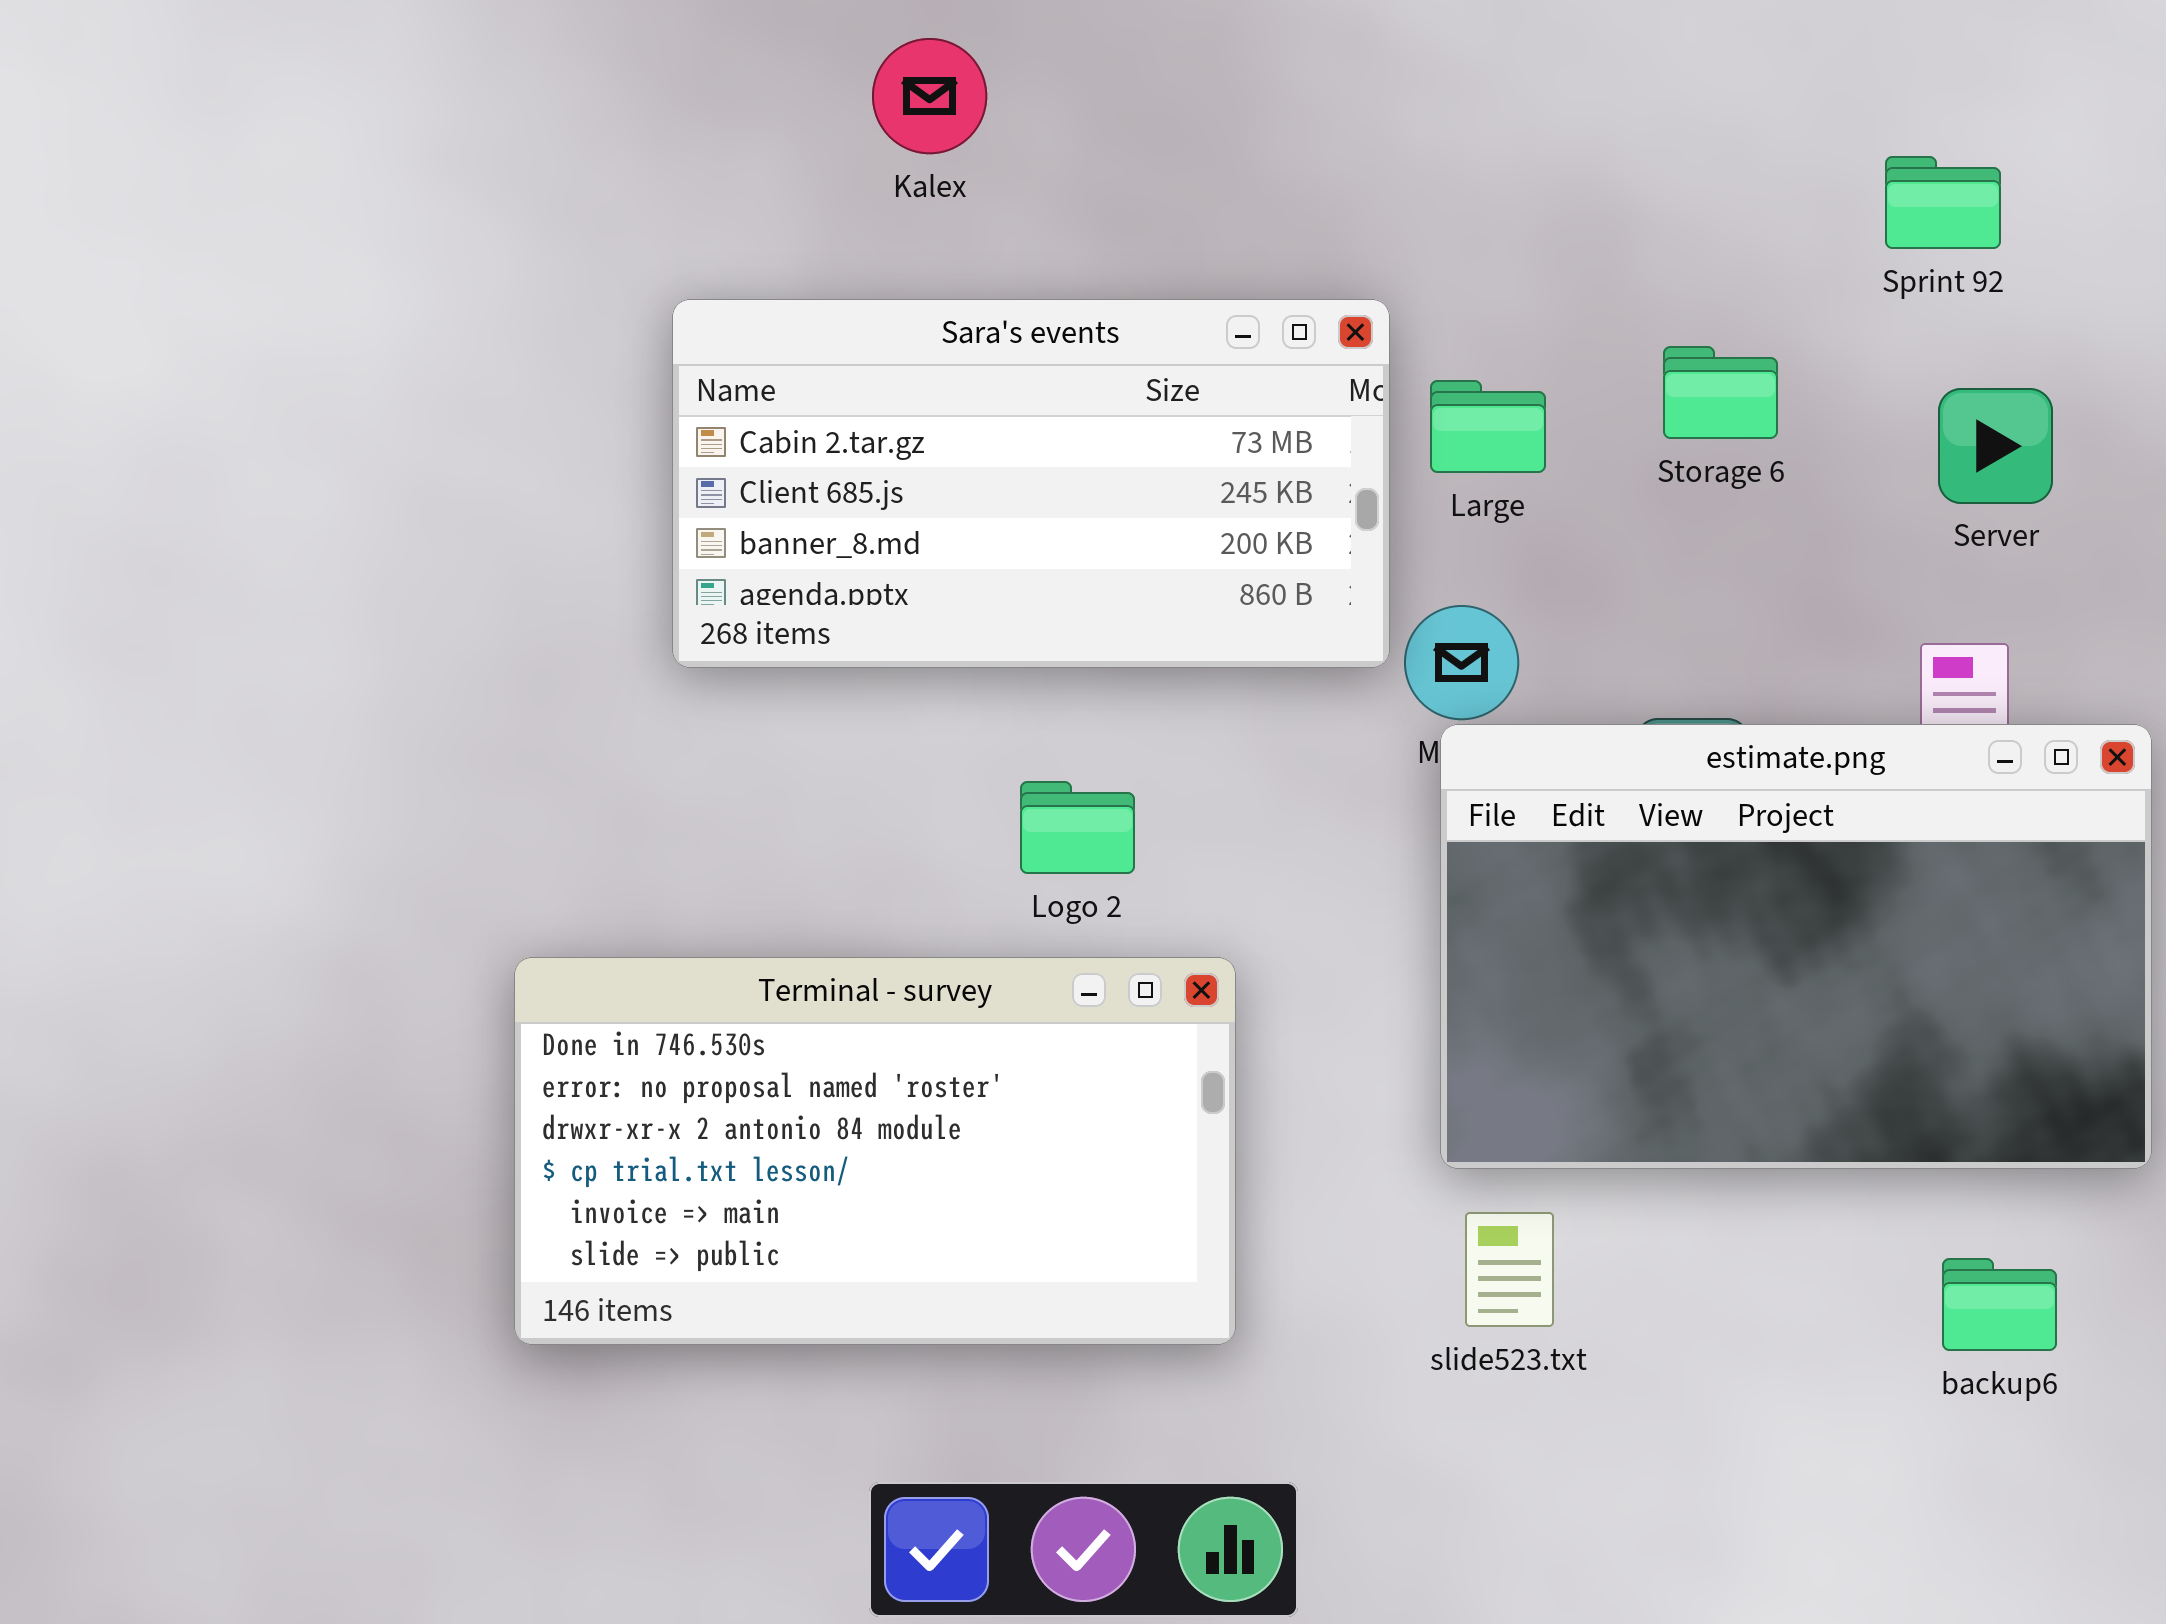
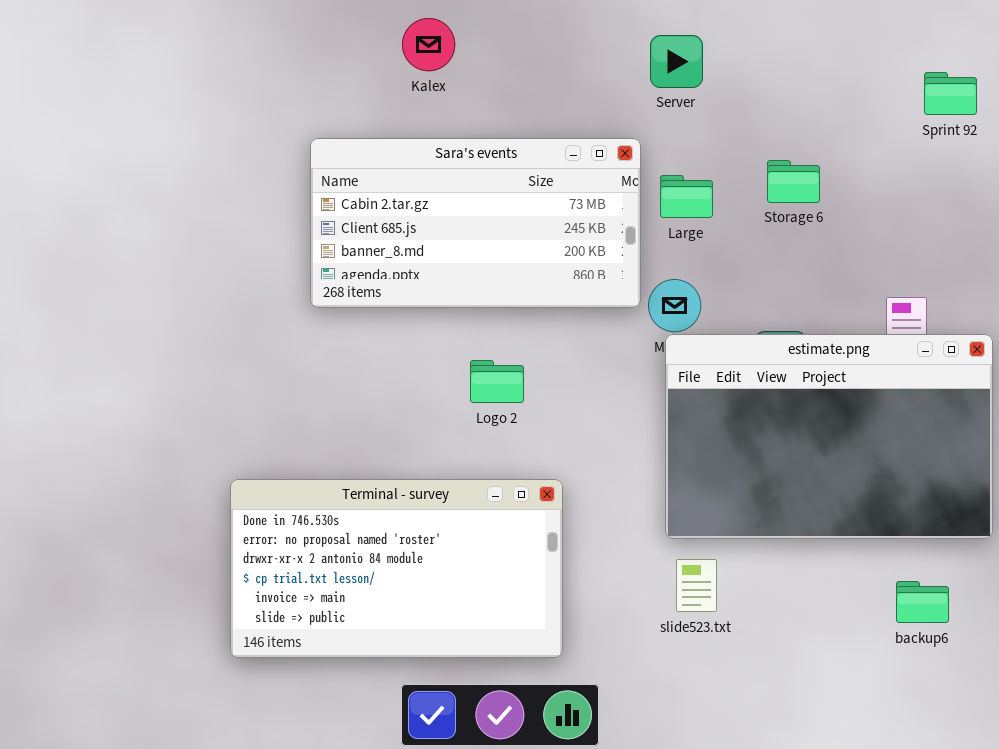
Sprint 92: [1885,156,2001,249] -> [924,72,977,115], moved
Server: [1938,388,2053,504] -> [650,35,703,88], moved
Terminal - survey: [514,957,1236,1345] -> [230,479,563,658], moved

